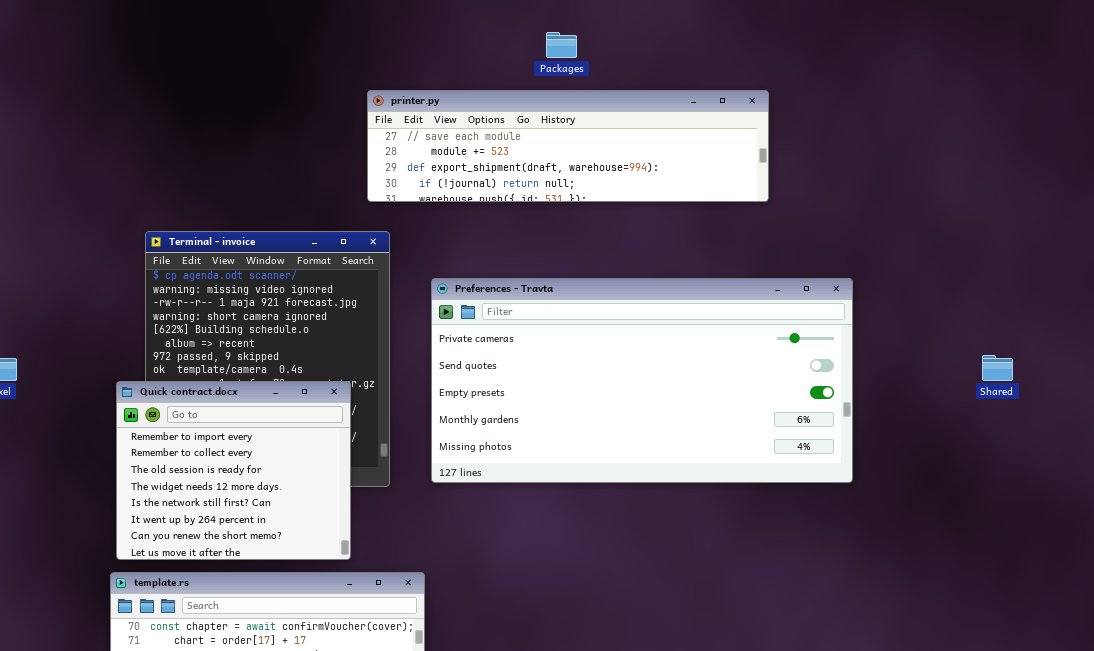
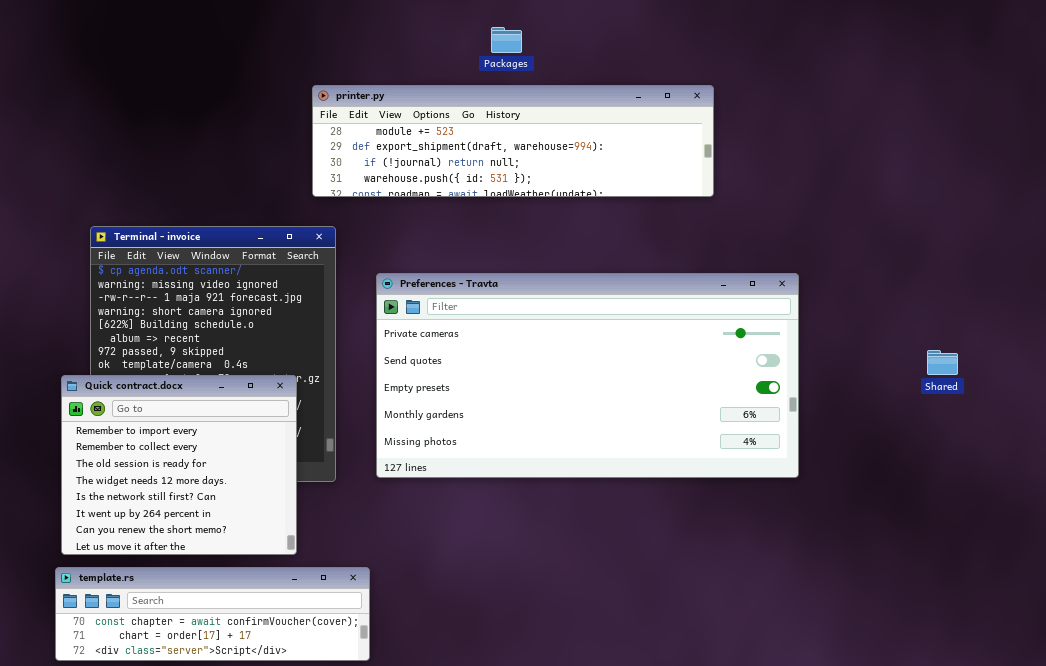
printer.py: [367,90,769,202] -> [312,85,714,197], scrolled down 1 row

